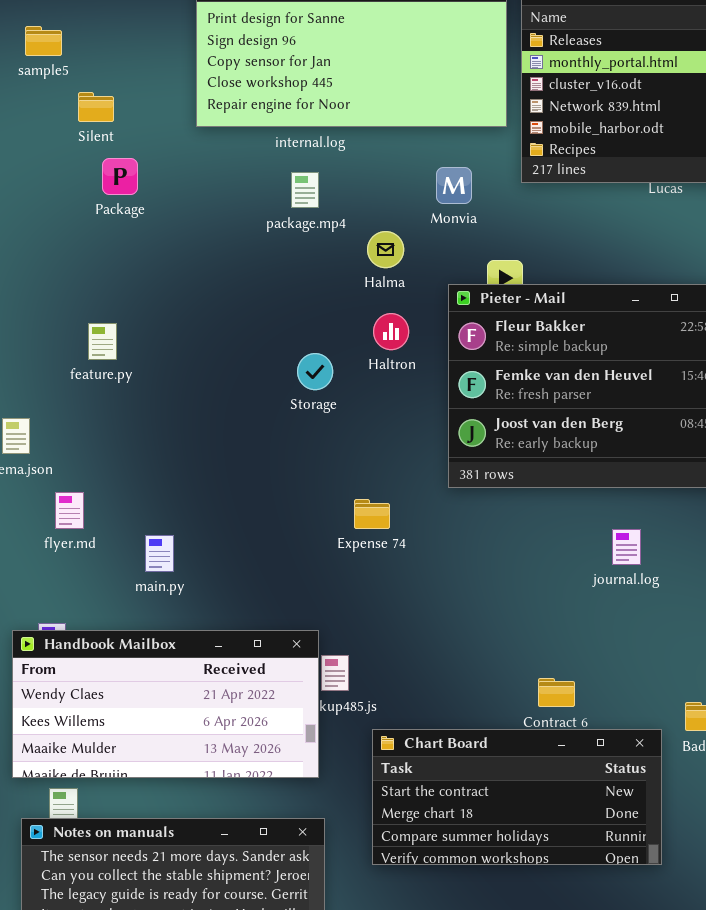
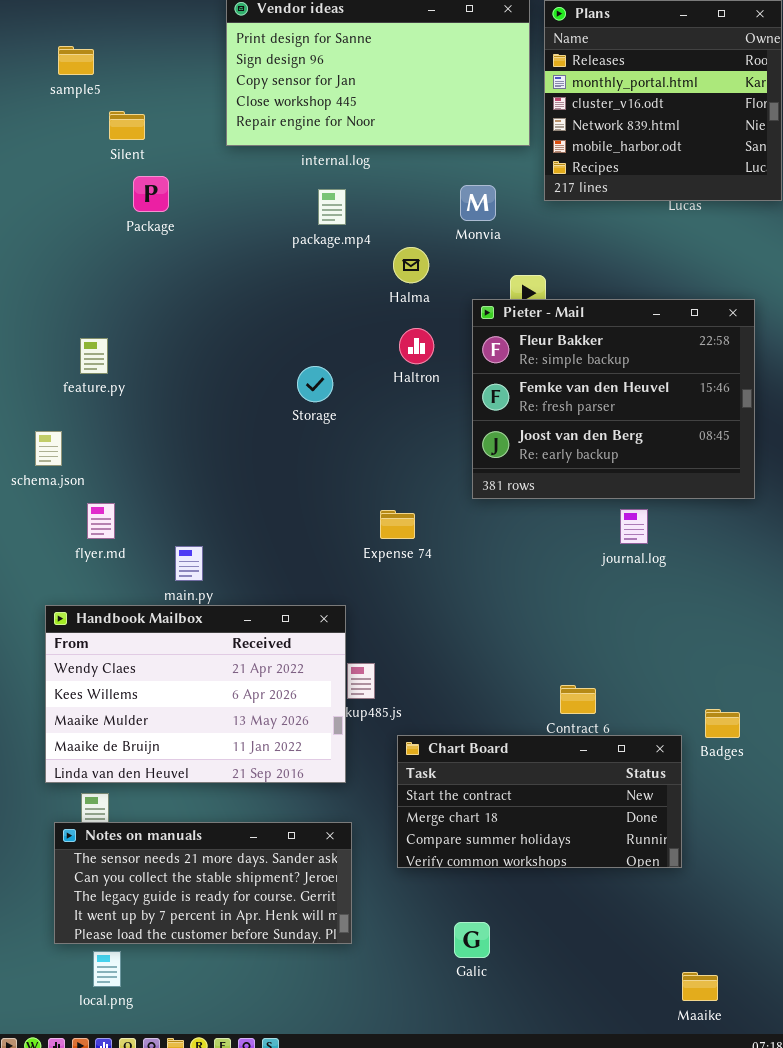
feature.py: [88,323,117,360] -> [80,338,108,374], moved
Storage: [297,353,333,390] -> [297,366,333,402], moved
journal.log: [612,529,641,565] -> [620,509,648,544], moved
Handbook Mailbox: [12,630,319,778] -> [45,605,346,783], resized

